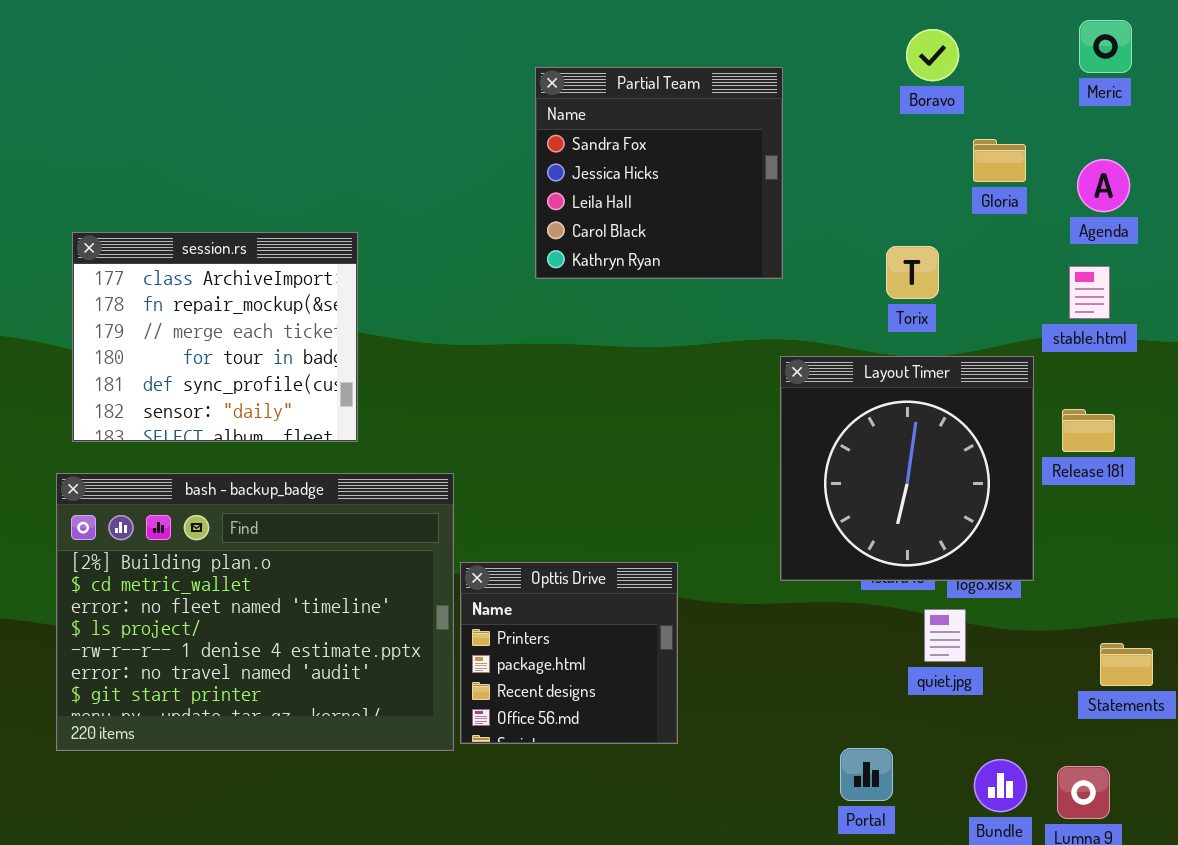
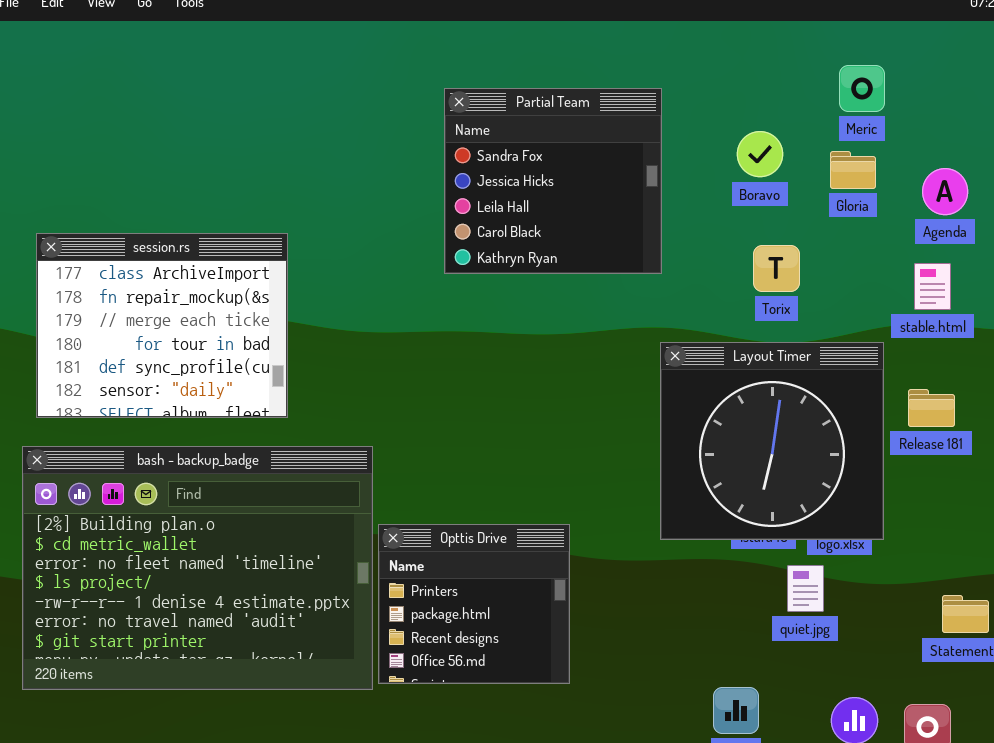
Meric: [1079,20,1132,73] -> [839,65,885,112], moved
Boravo: [906,29,959,81] -> [737,131,783,177], moved

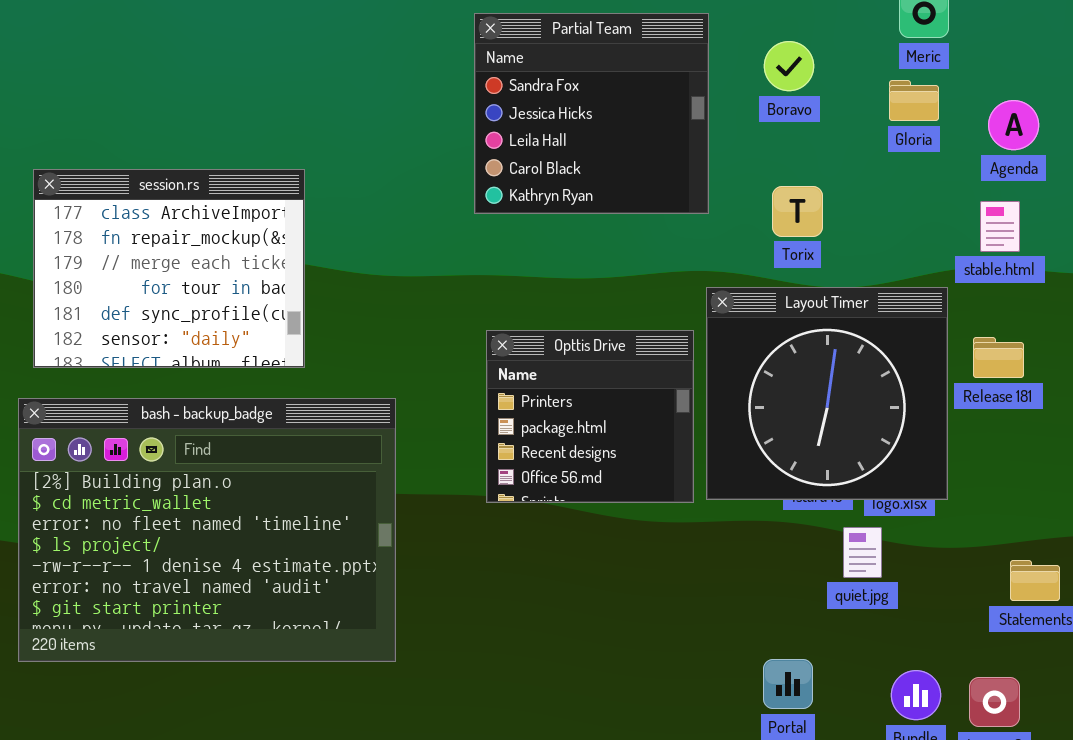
Boravo: [737,131,783,177] -> [764,41,814,91], moved
Torix: [753,245,800,292] -> [772,186,823,237], moved
Opttis Drive: [378,524,570,684] -> [486,330,694,503], moved

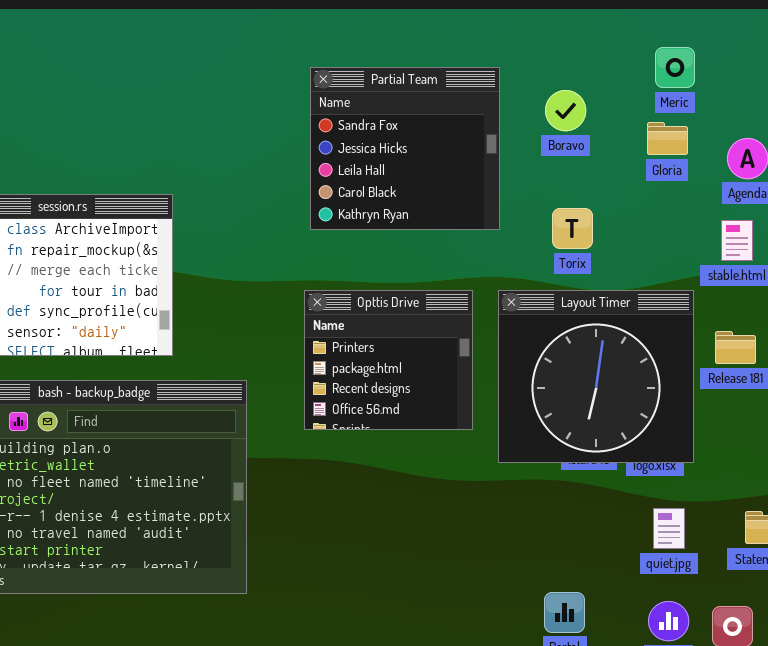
Opttis Drive: [486,330,694,503] -> [304,290,473,430], moved
quiet.jpg: [843,527,882,578] -> [653,508,685,549], moved

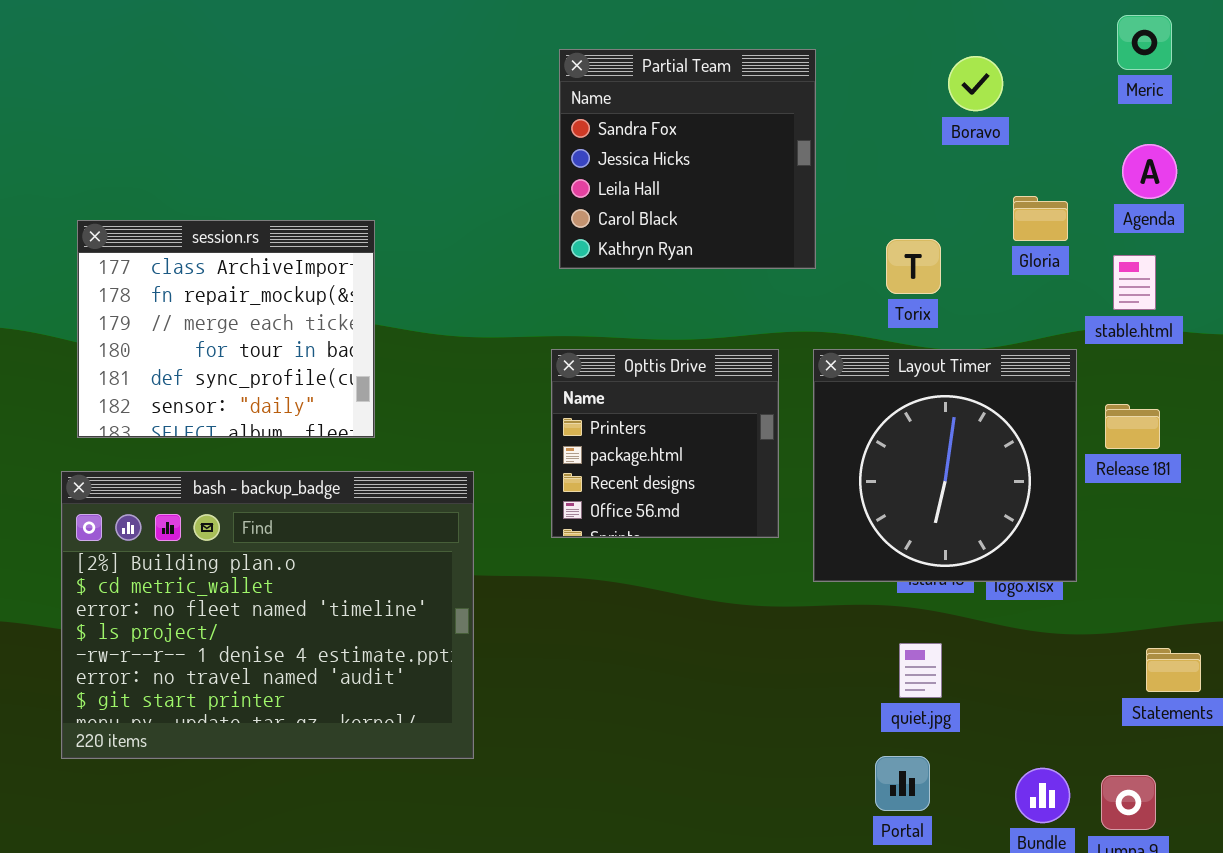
Meric: [655,47,695,88] -> [1117,15,1172,70], moved
Boravo: [545,90,586,131] -> [948,56,1003,111], moved
Gloria: [647,122,688,155] -> [1013,196,1068,241], moved
quiet.jpg: [653,508,685,549] -> [899,643,942,698], moved

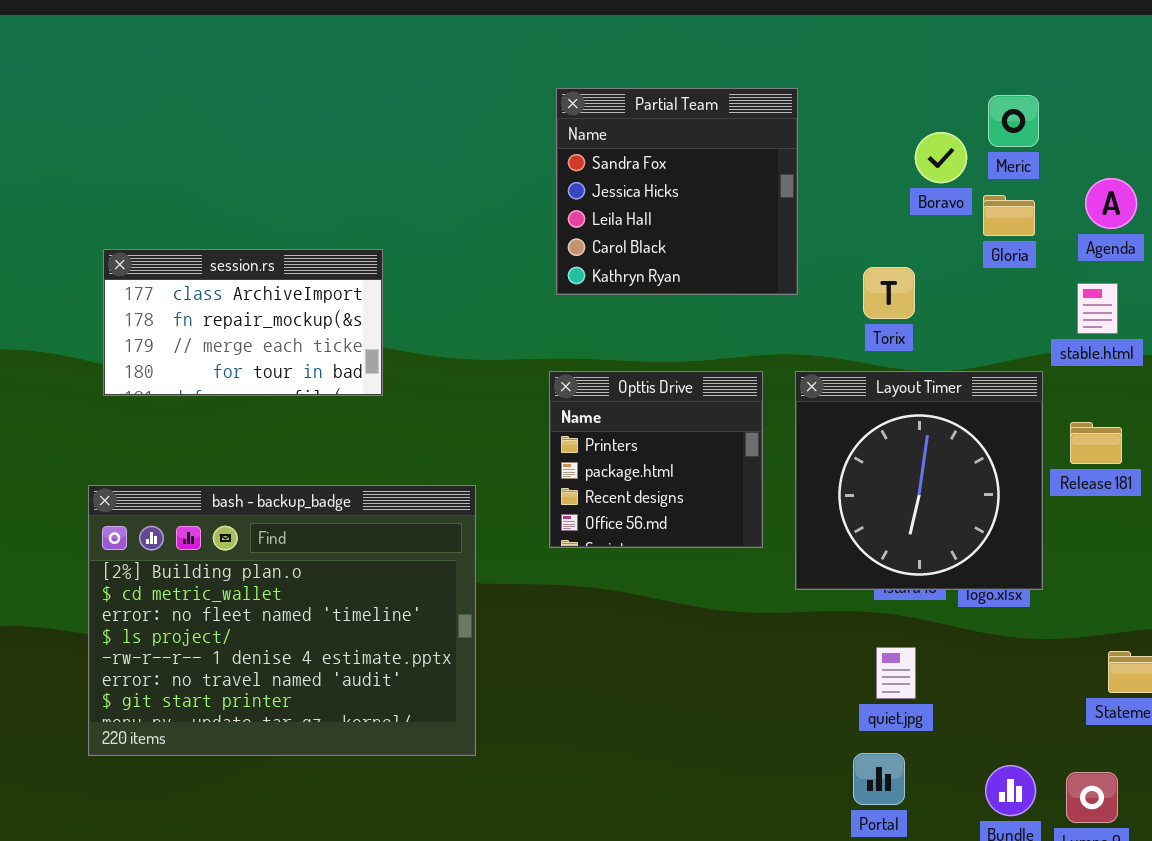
Meric: [1117,15,1172,70] -> [988,95,1039,147], moved
Boravo: [948,56,1003,111] -> [915,132,967,183], moved
Gloria: [1013,196,1068,241] -> [983,195,1035,236], moved
session.rs: [77,220,375,438] -> [103,249,383,396], resized

